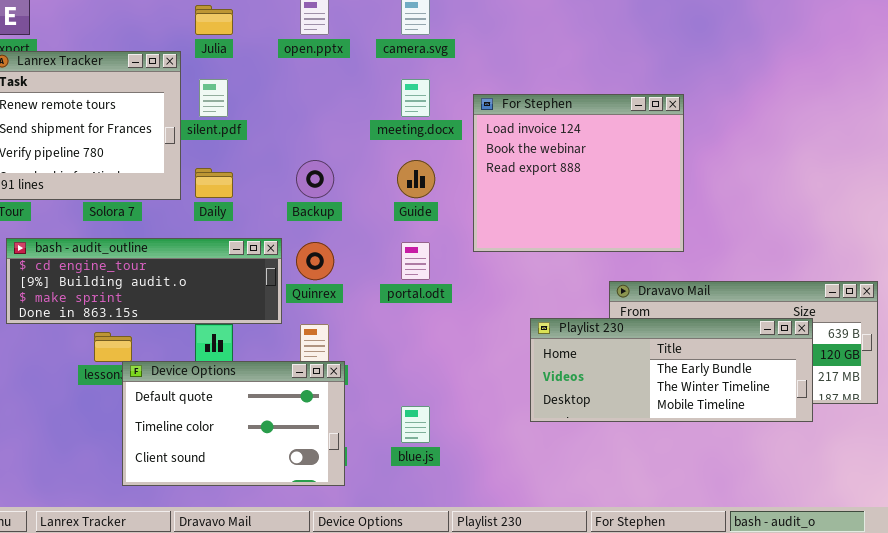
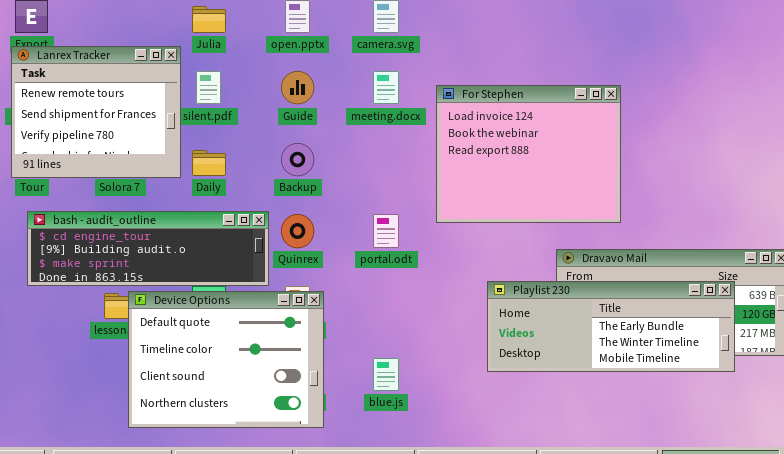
Guide: [397,160,435,198] -> [281,71,314,104], moved
Device Options: [122,361,345,486] -> [128,291,324,428], resized

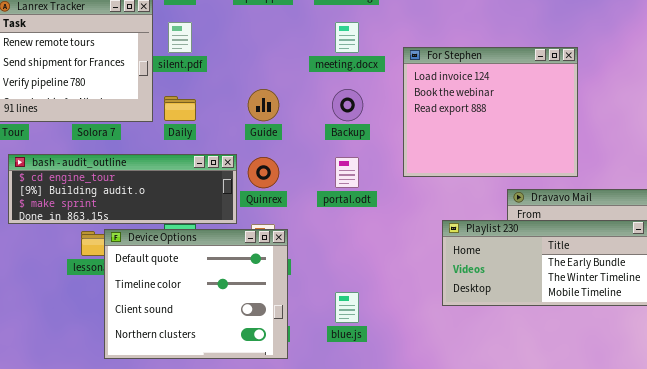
Guide: [281,71,314,104] -> [248,89,279,121], moved
For Stephen: [436,85,621,223] -> [403,47,578,177], moved
Backup: [281,143,314,176] -> [332,89,363,121], moved

